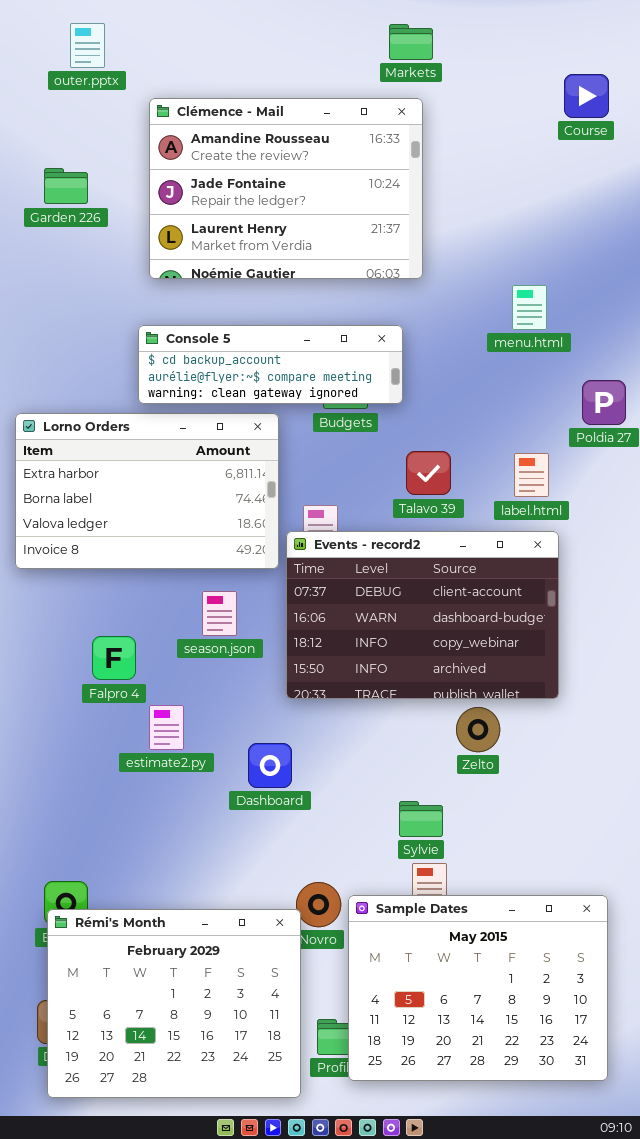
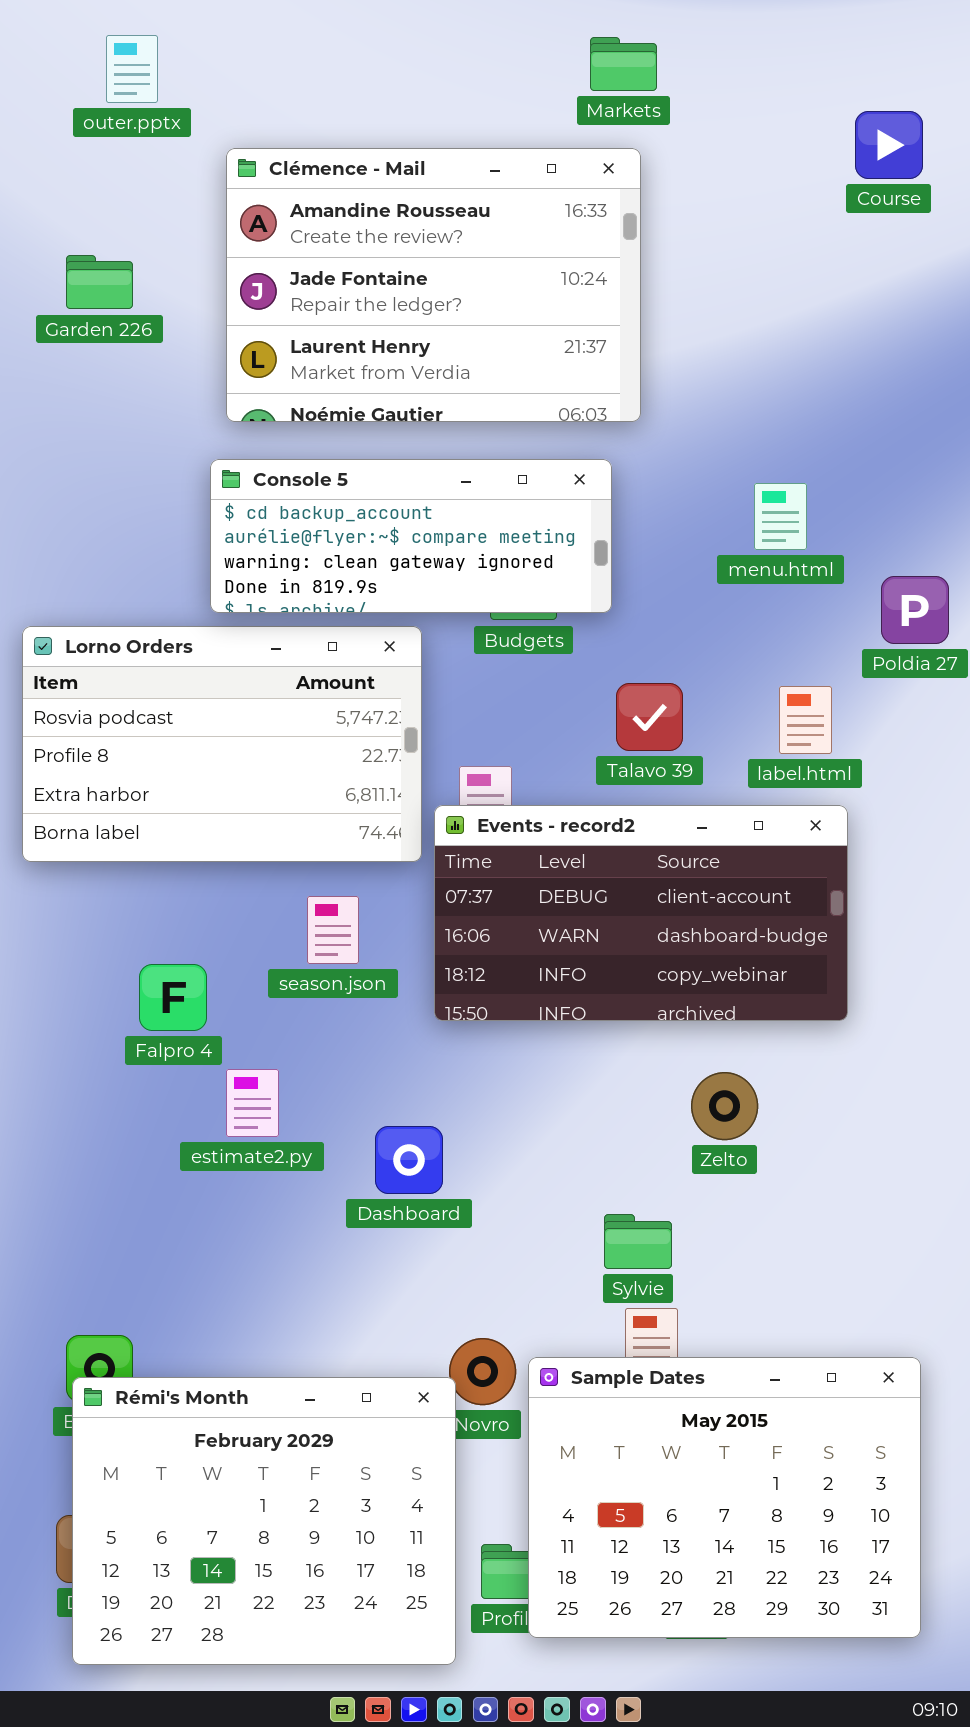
menu.html: [512,285,547,330] -> [754,483,807,550], moved
Console 5: [138,325,403,404] -> [210,459,612,613], resized
Lorno Orders: [15,413,279,569] -> [22,626,422,862], scrolled up 2 rows
Events - record2: [286,531,559,699] -> [434,805,848,1021], resized

